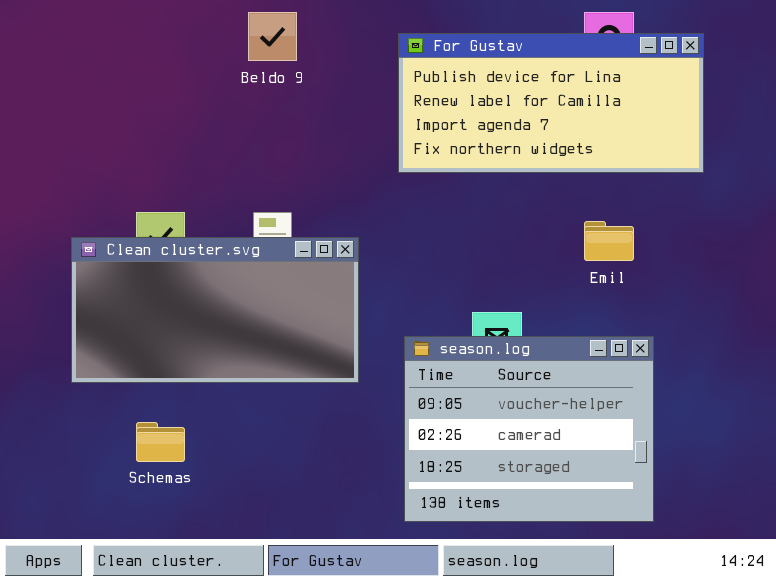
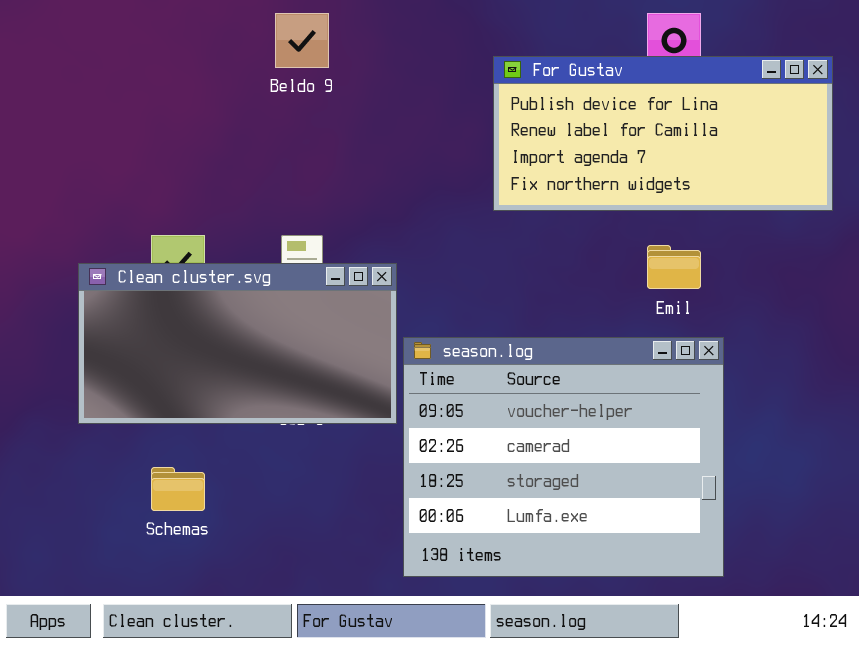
For Gustav: [398,33,704,173] -> [493,56,833,211], moved
season.log: [404,336,654,522] -> [403,337,724,577], resized

